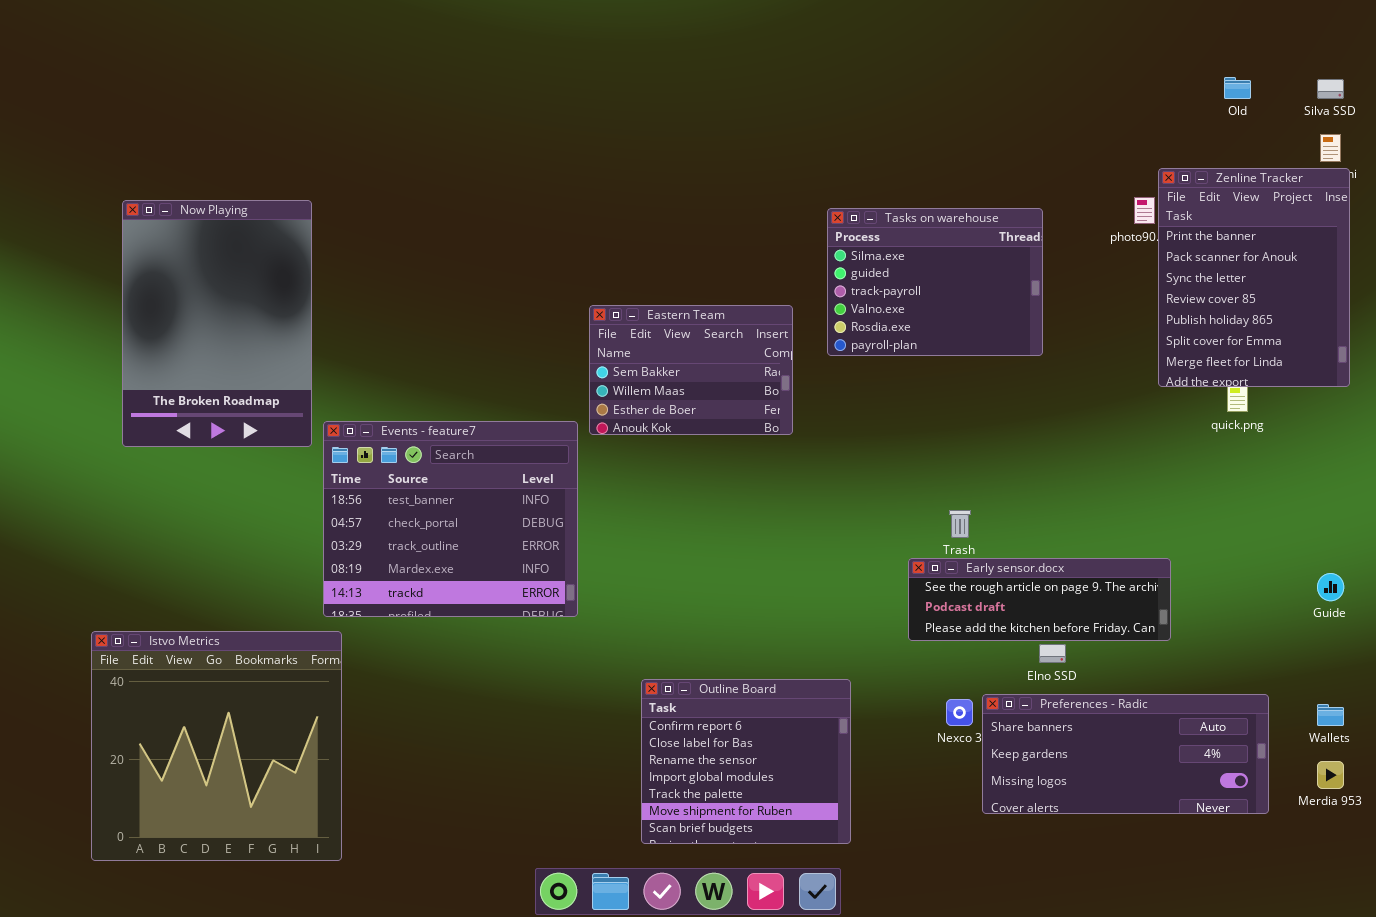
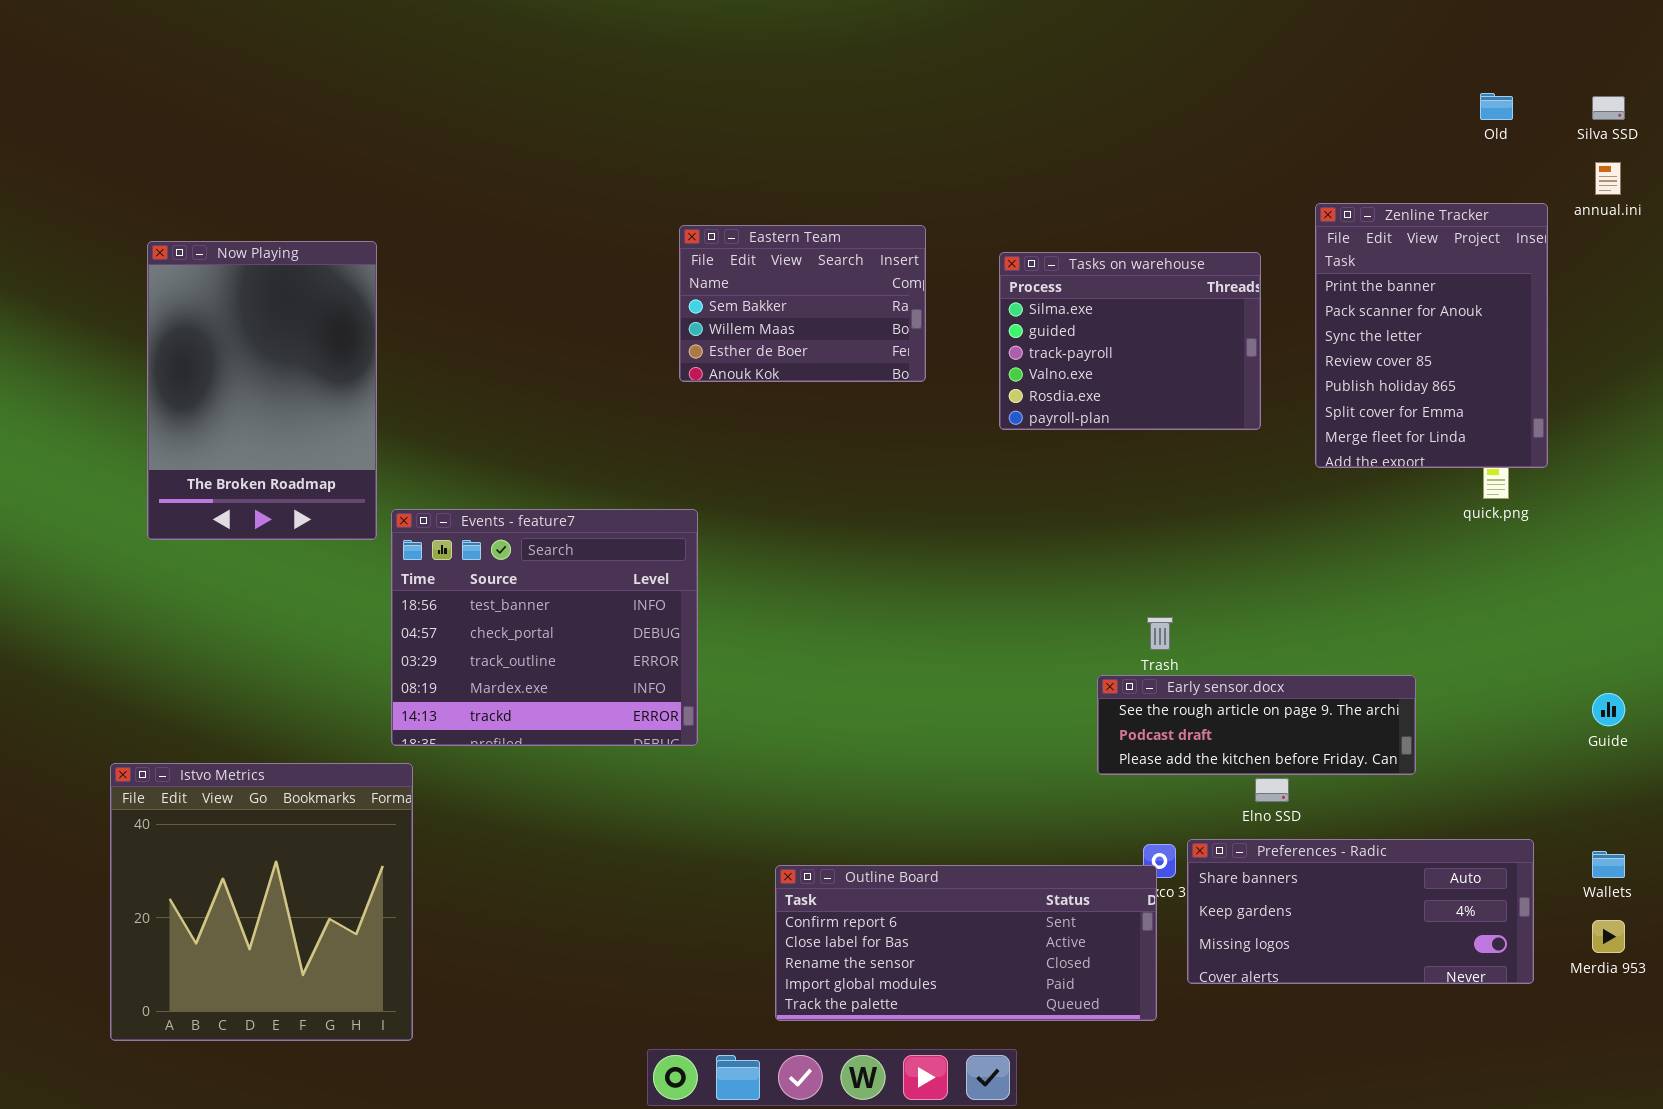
Zenline Tracker: [1158,168,1350,387] -> [1315,203,1548,468], moved
Eastern Team: [589,305,793,435] -> [679,225,926,382], moved
Outline Board: [641,679,851,844] -> [775,865,1157,1021], resized

